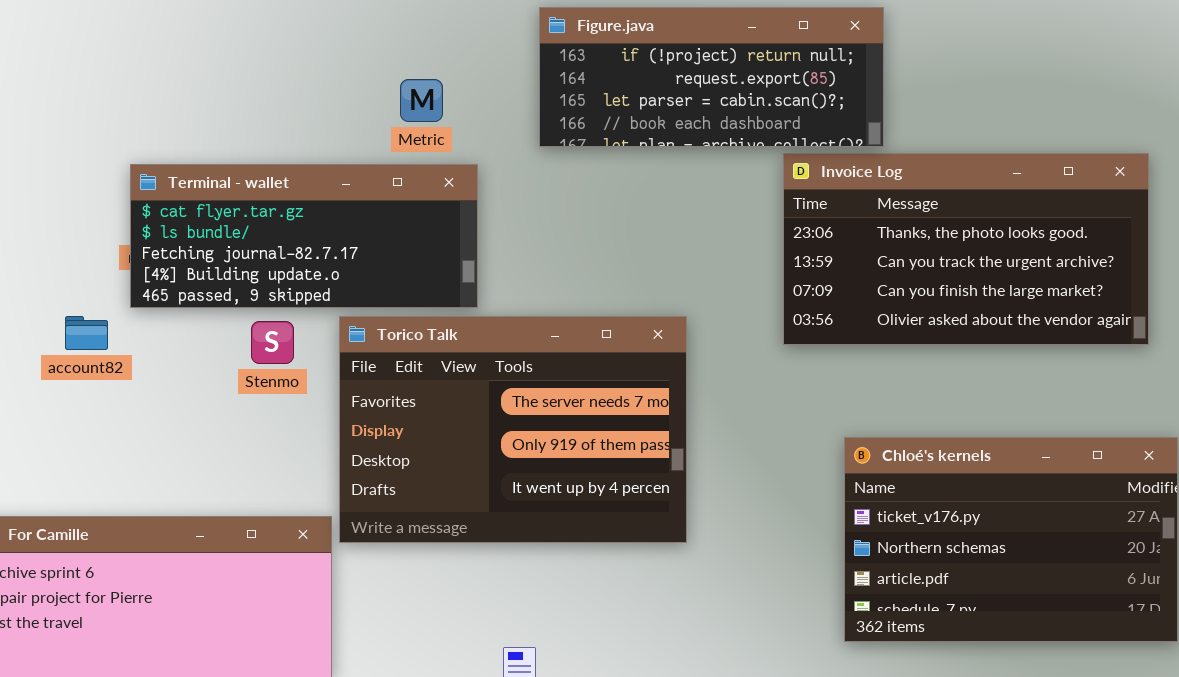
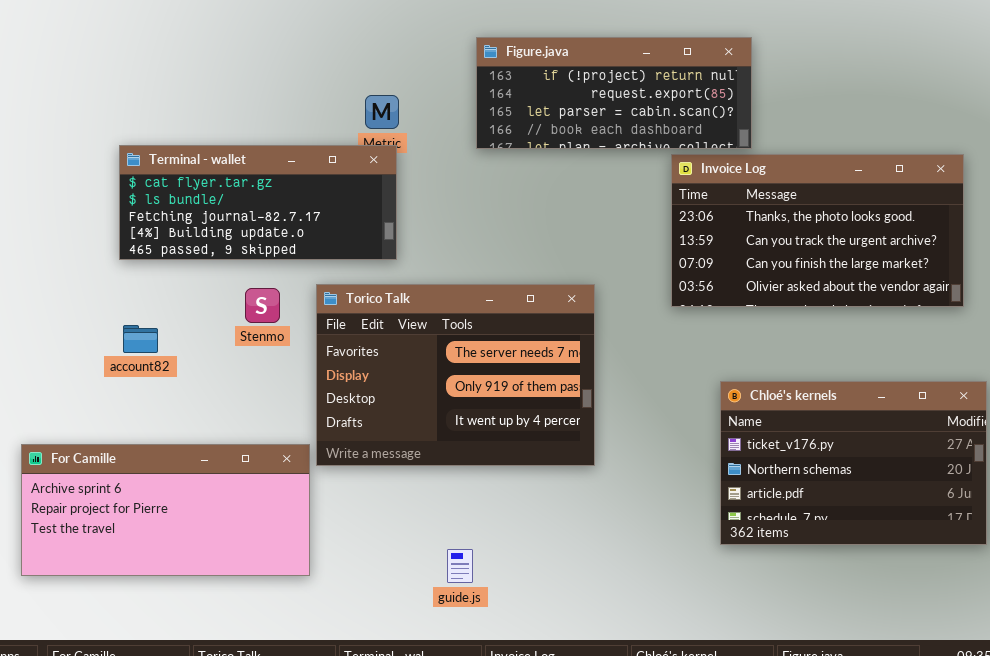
Terminal - wallet: [130,164,478,308] -> [119,145,397,260], moved
account82: [65,316,108,350] -> [123,325,158,353], moved

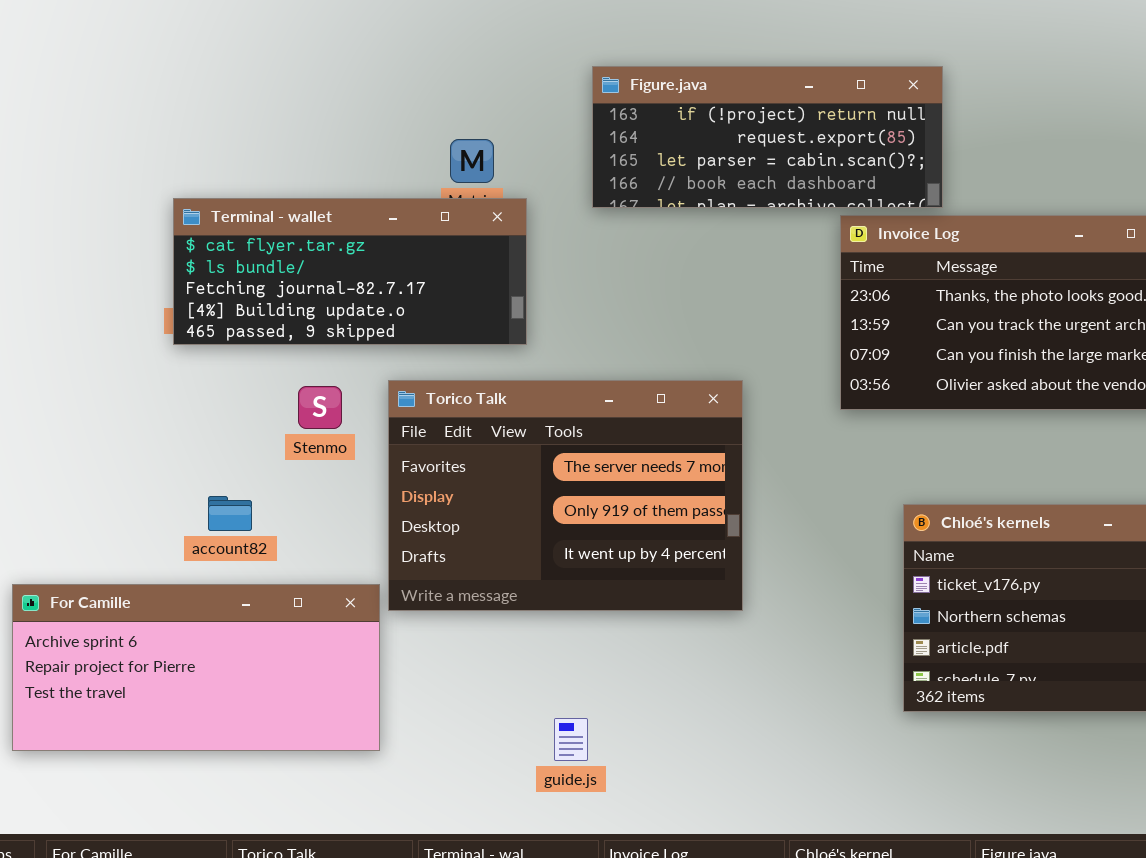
Terminal - wallet: [119,145,397,260] -> [173,198,527,345], moved
account82: [123,325,158,353] -> [208,496,252,531], moved

